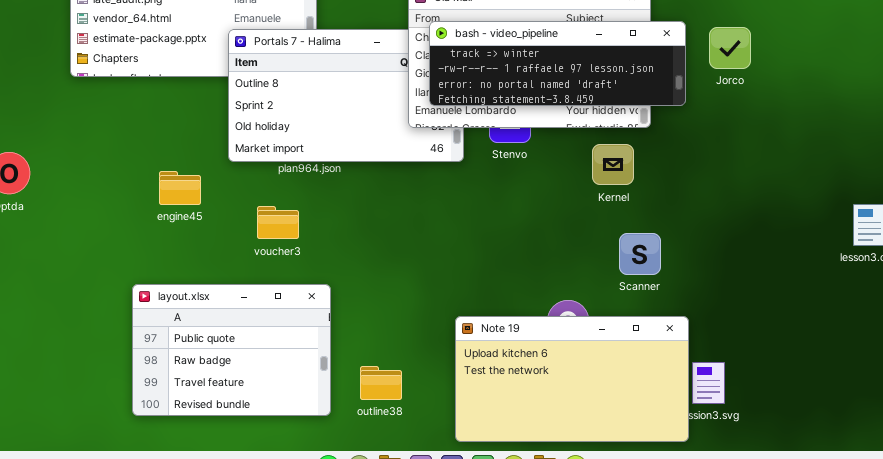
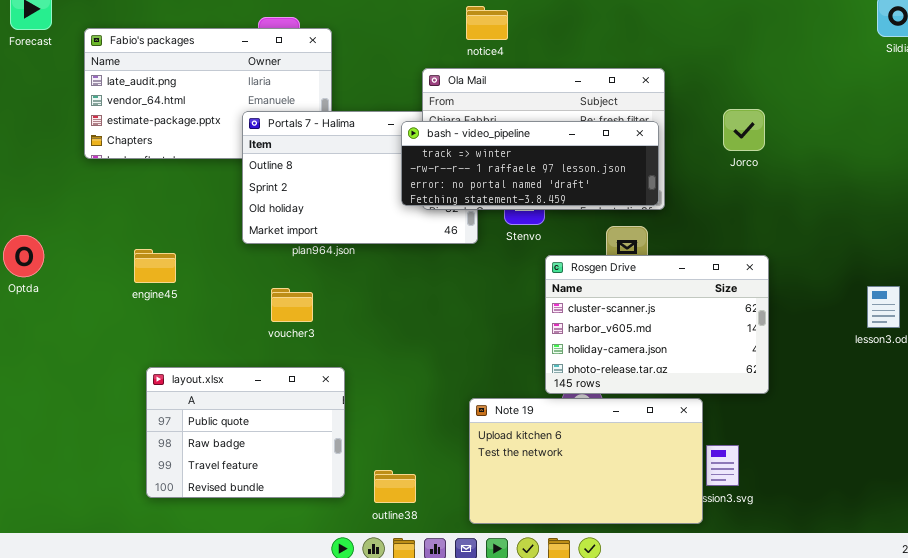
bash - video_pipeline: [429,21,686,106] -> [401,121,659,206], moved
engine45: [159,171,201,205] -> [134,249,176,283], moved
Rosgen Drive: none -> [545,255,769,394], opened
outline38: [360,366,402,400] -> [374,470,416,503], moved

